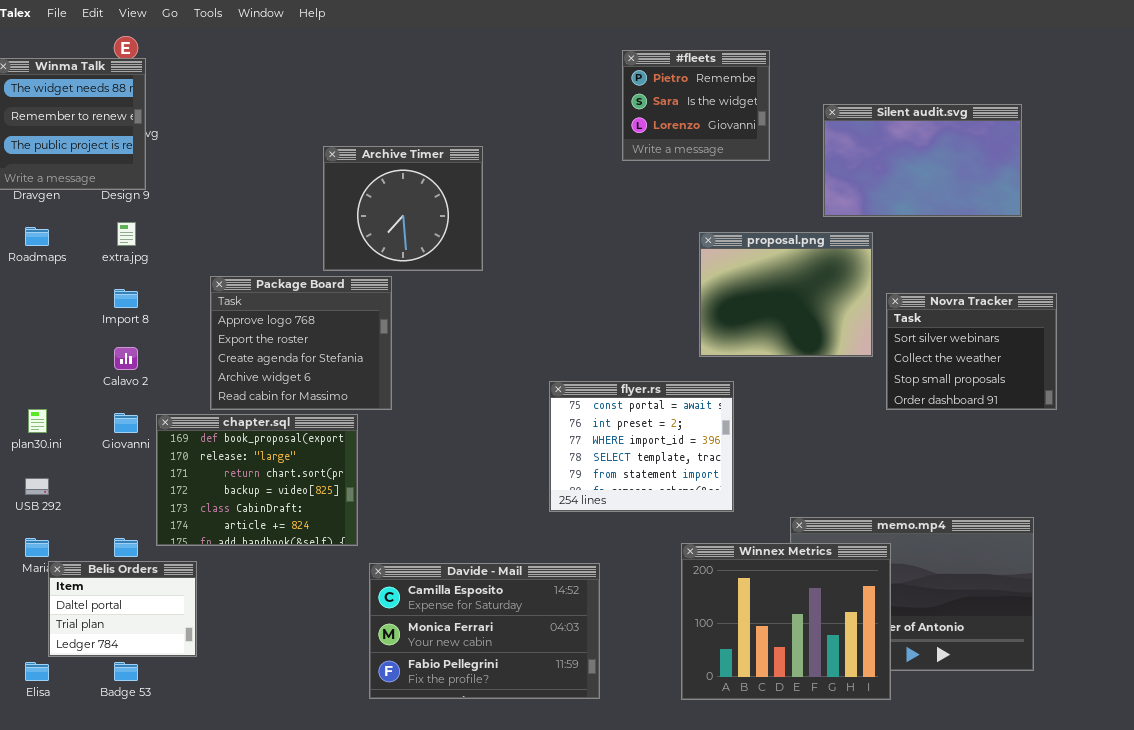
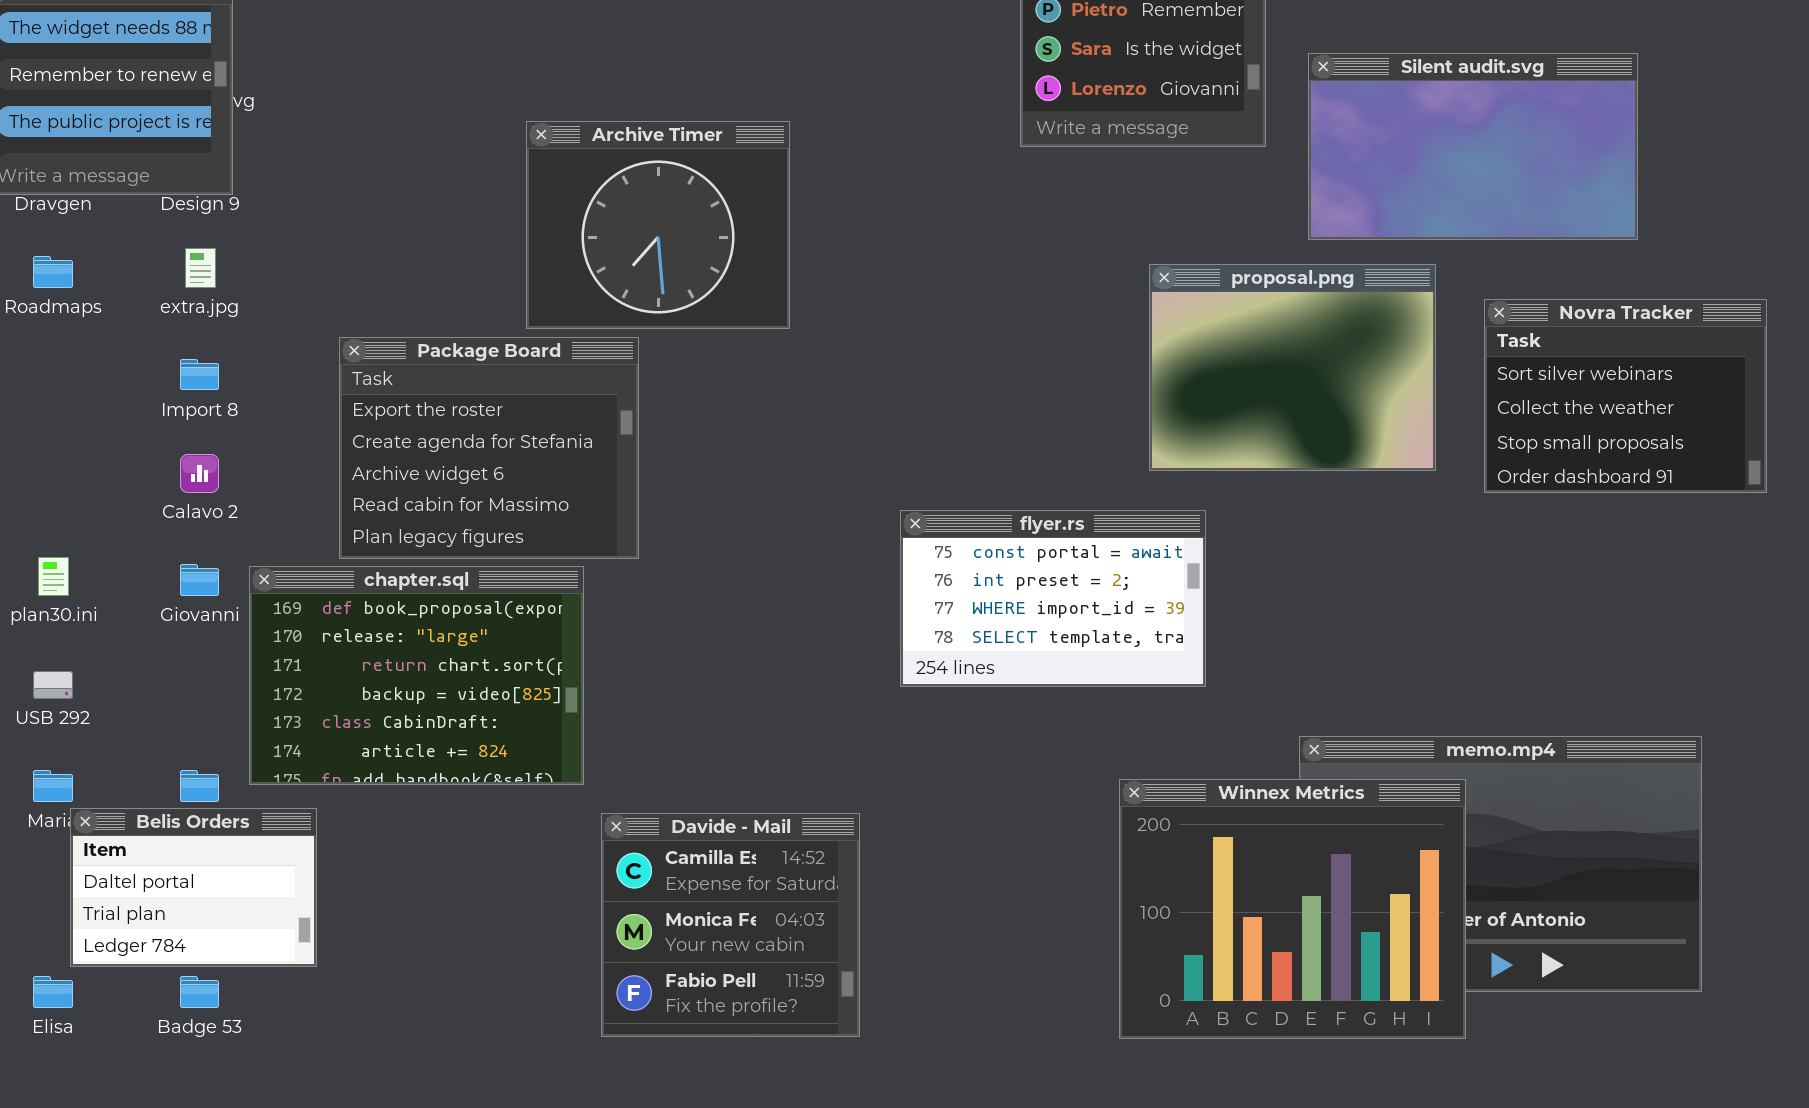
Silent audit.svg: [823,104,1022,217] -> [1308,53,1638,240], moved
Package Board: [210,276,392,410] -> [339,337,639,559], scrolled down 1 row
Novra Tracker: [886,293,1057,410] -> [1484,299,1767,493], moved
flyer.rs: [549,381,734,512] -> [900,510,1206,687], resized
Davide - Mail: [369,563,600,699] -> [601,813,860,1037], resized

